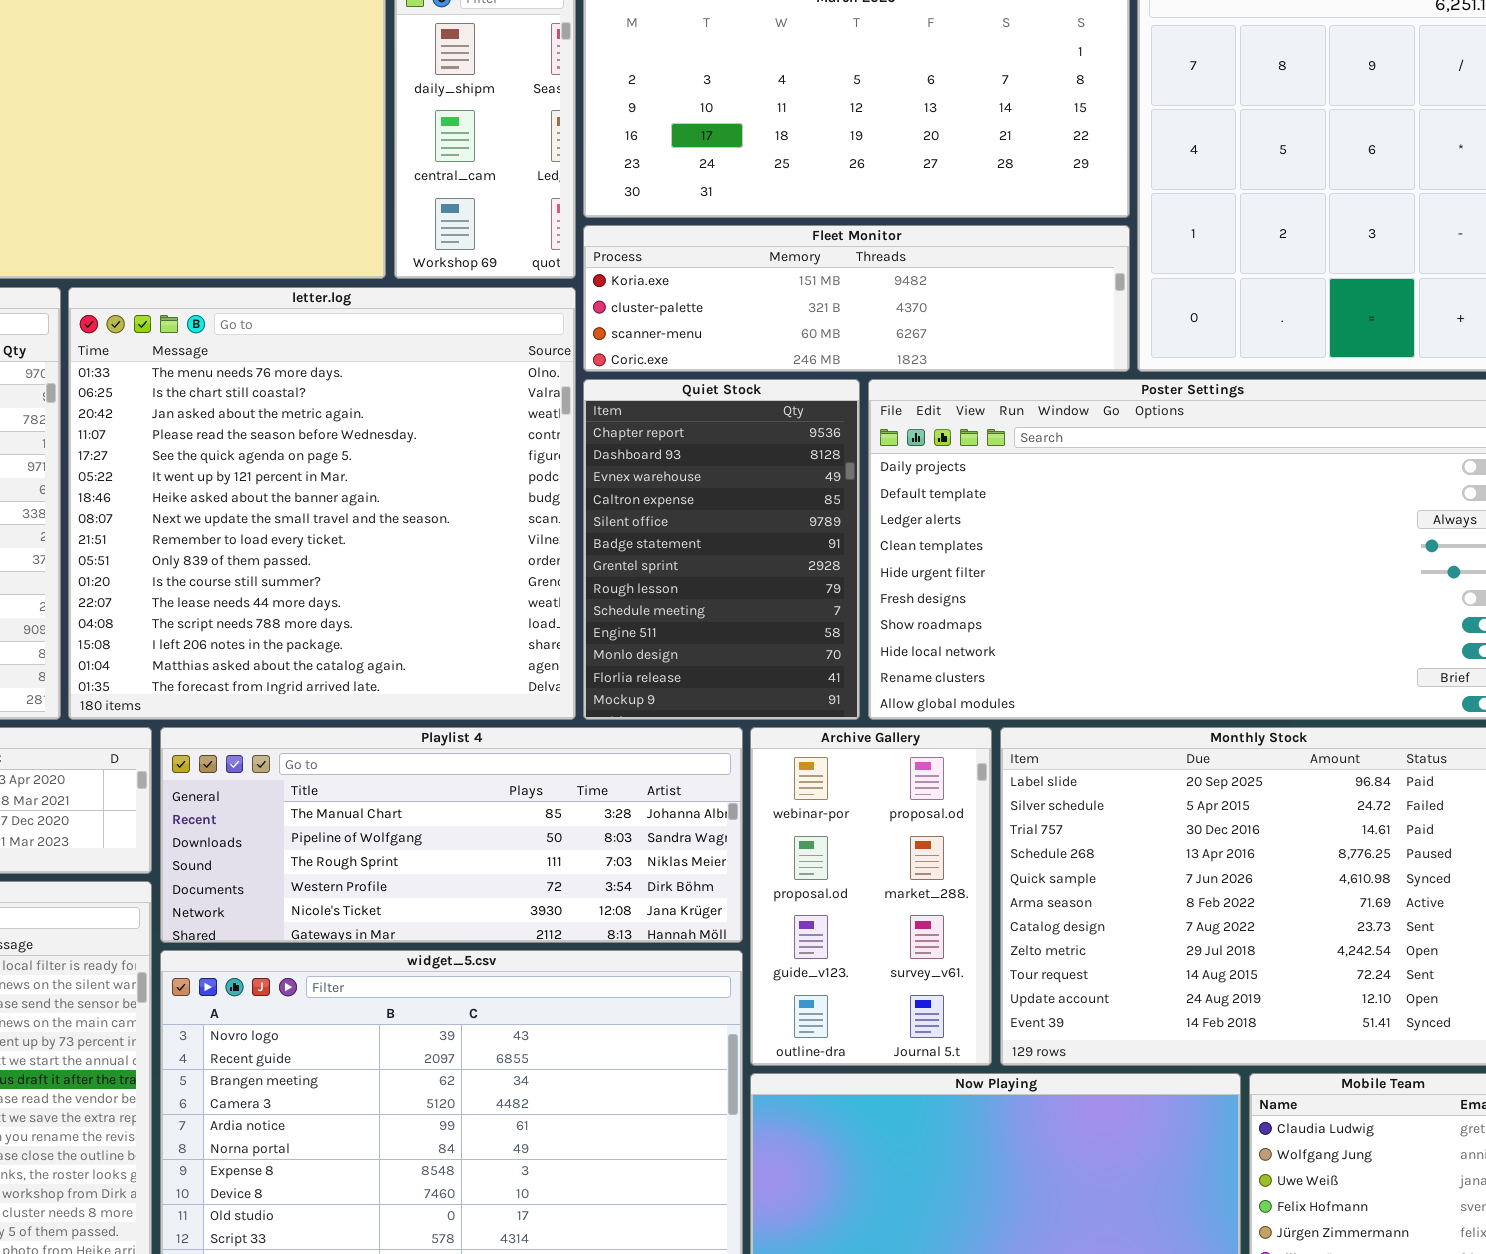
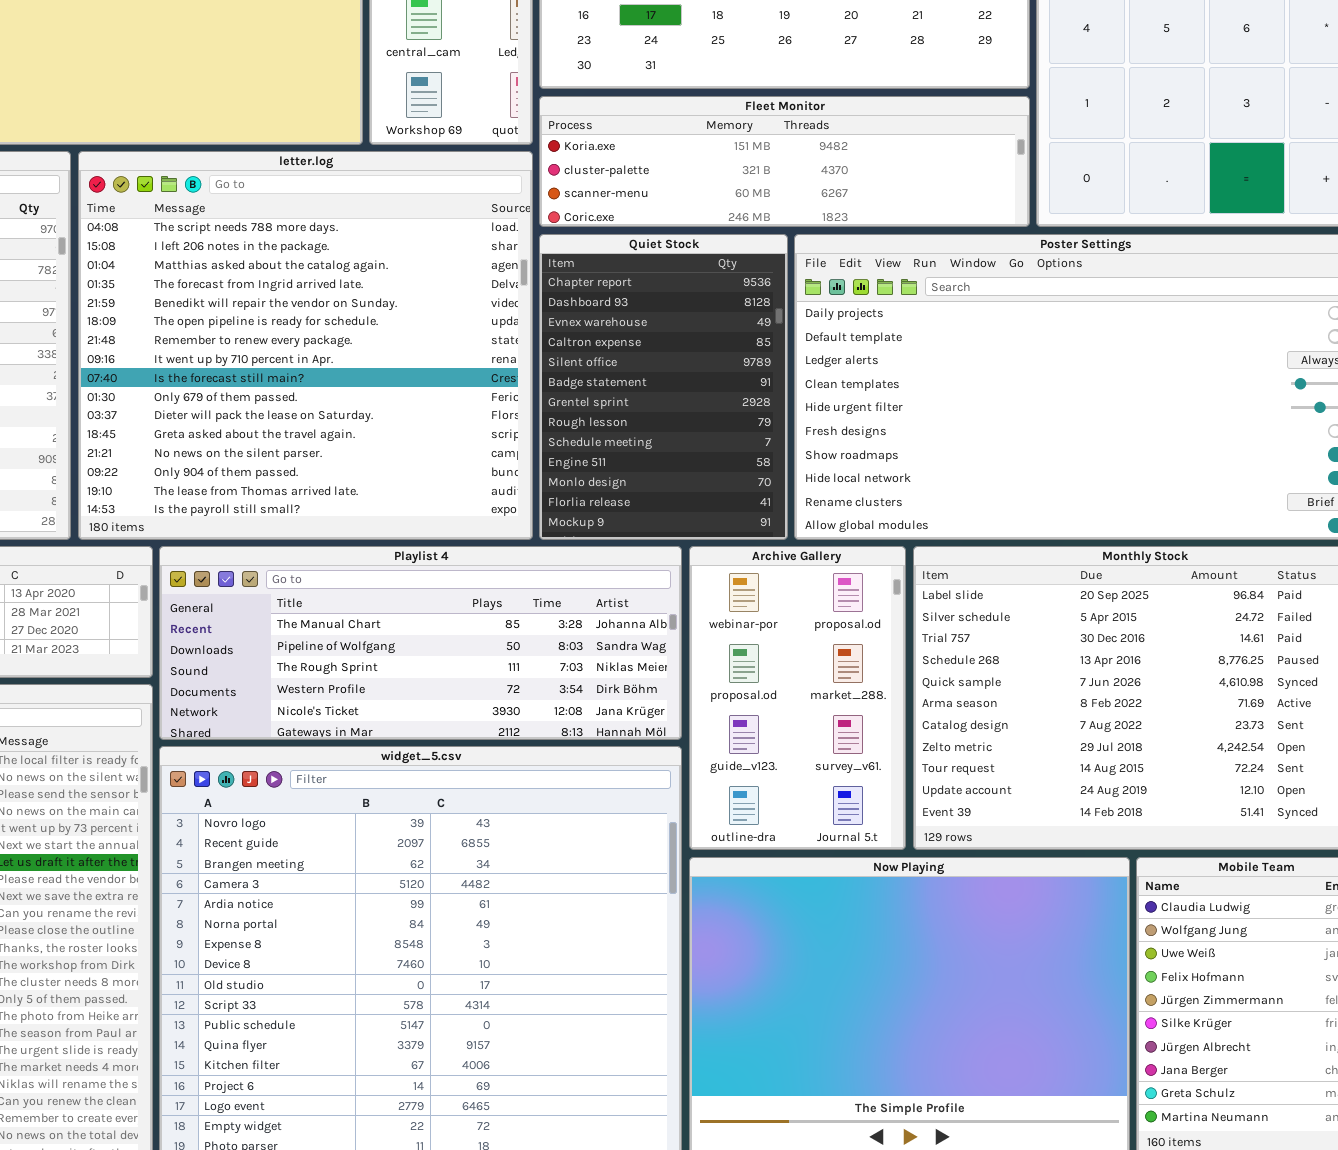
letter.log: [68,287,576,720] -> [78,151,533,540], scrolled down 12 rows

